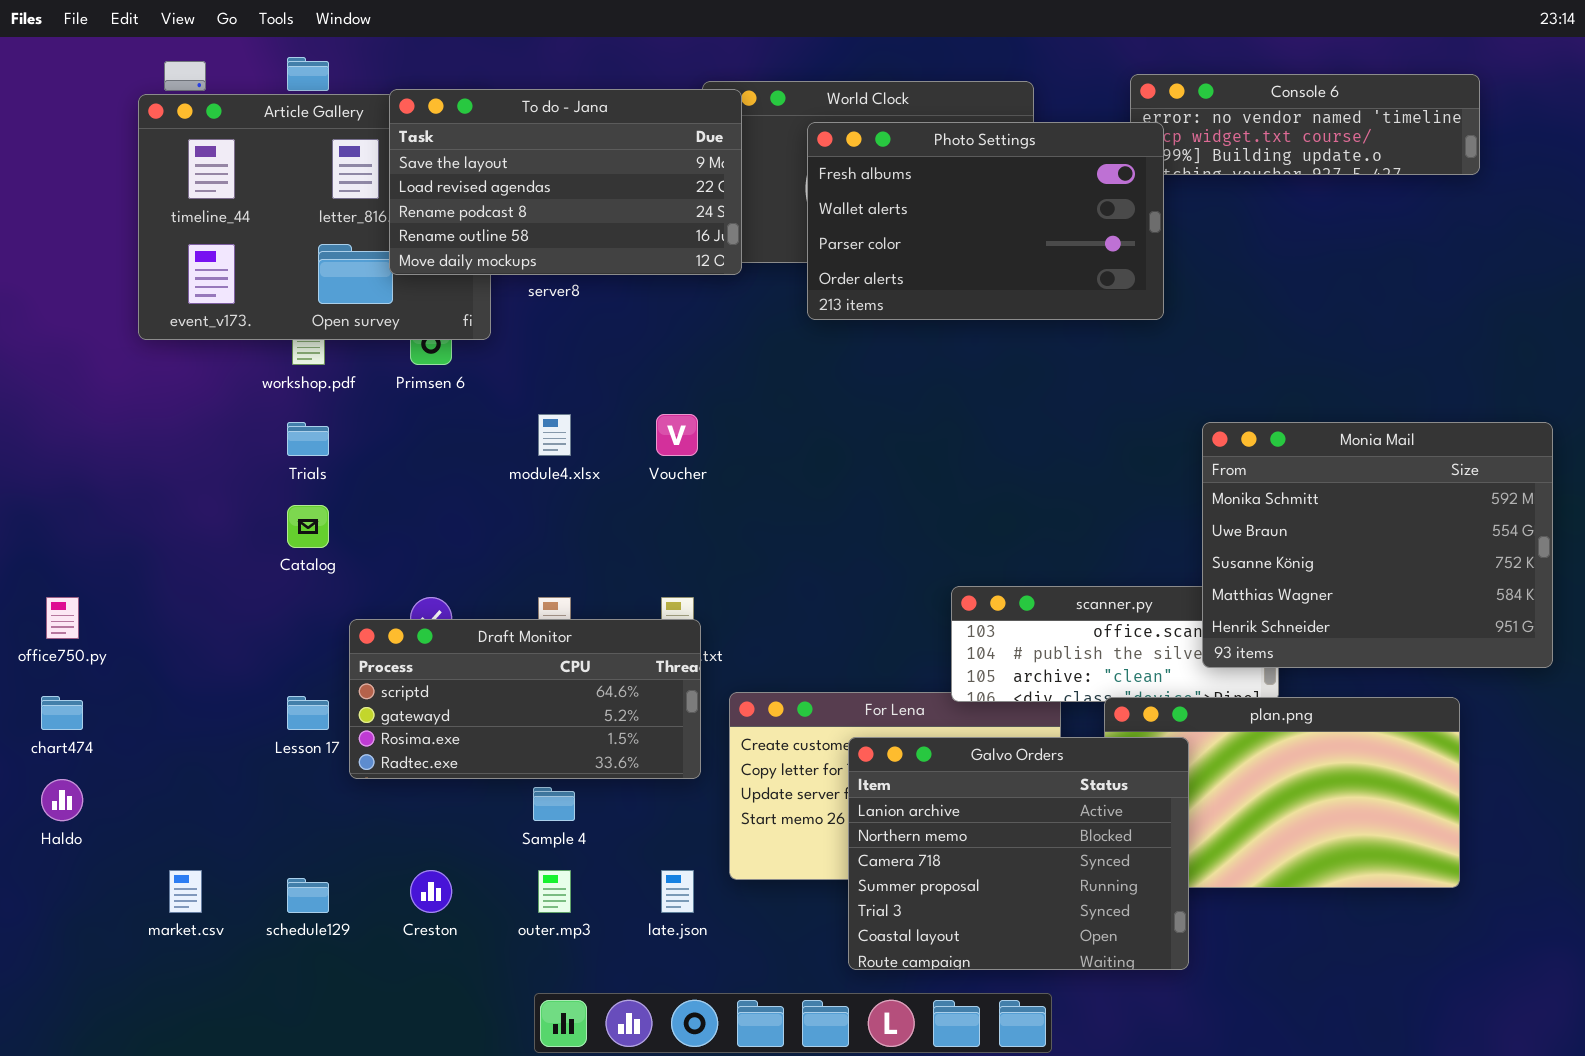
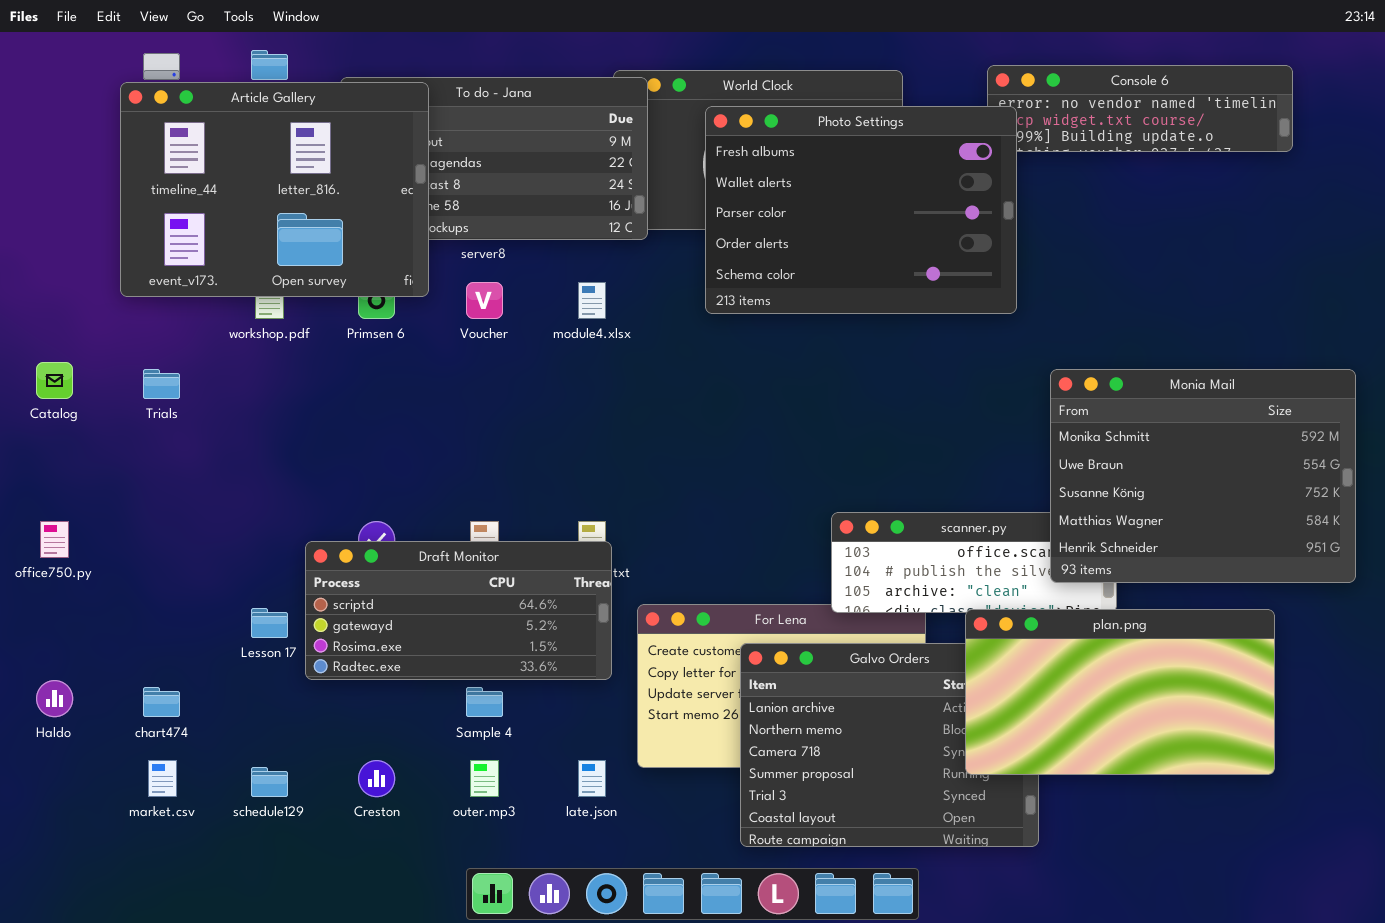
Article Gallery: [138,94,491,340] -> [120,82,429,297], raised
Photo Settings: [807,122,1164,320] -> [705,106,1017,314], resized
module4.xlsx: [538,414,571,456] -> [578,282,606,319], moved
Voucher: [656,414,698,456] -> [466,282,503,319], moved
Trials: [287,422,329,456] -> [143,369,180,399], moved
Catalog: [287,505,329,548] -> [36,362,73,399], moved
chart474: [41,696,83,730] -> [143,687,180,717], moved
plan.png: [1104,697,1460,888] -> [965,609,1275,775], raised

